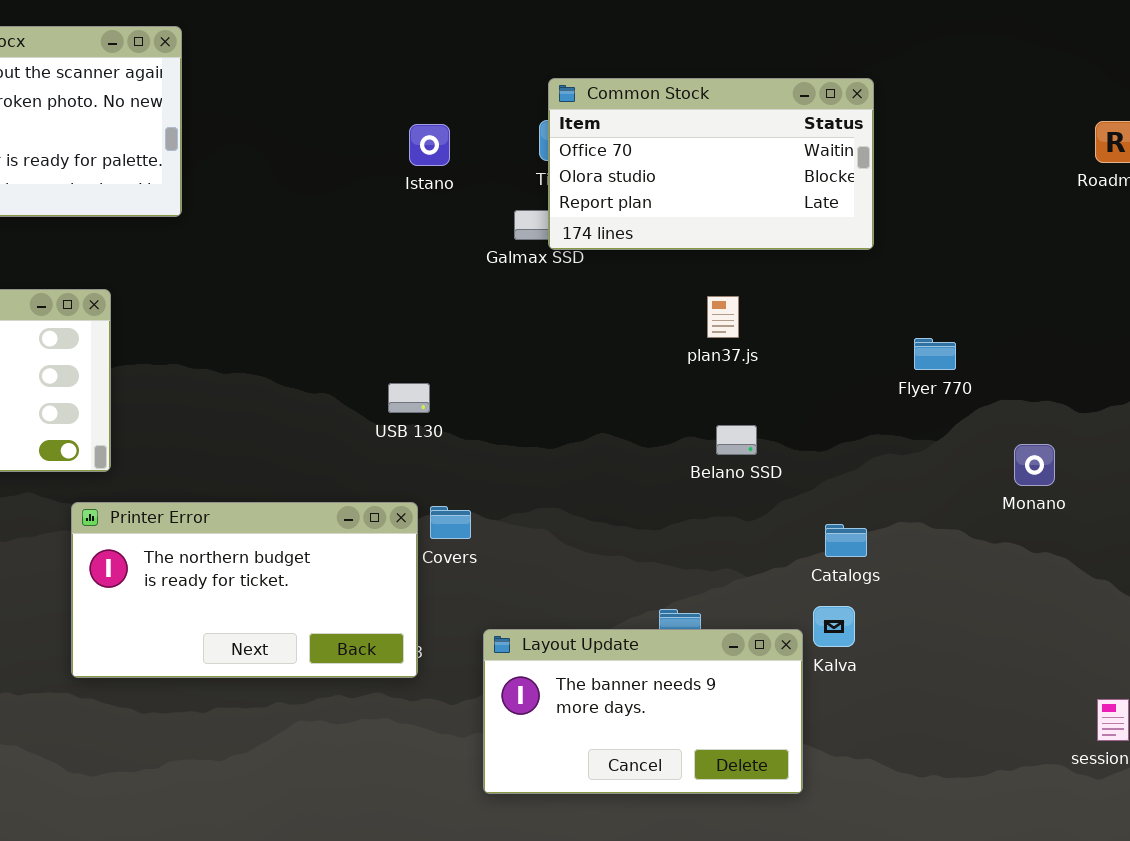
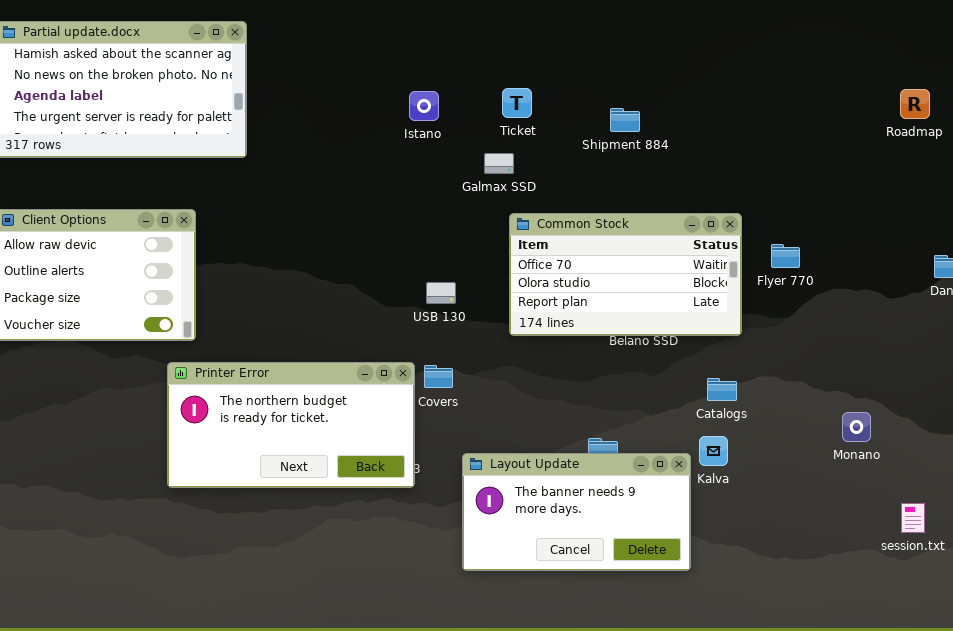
Common Stock: [548,78,874,250] -> [509,213,742,336], moved
USB 130: [388,383,430,413] -> [426,282,456,304], moved
Monano: [1014,444,1055,486] -> [842,412,871,442], moved

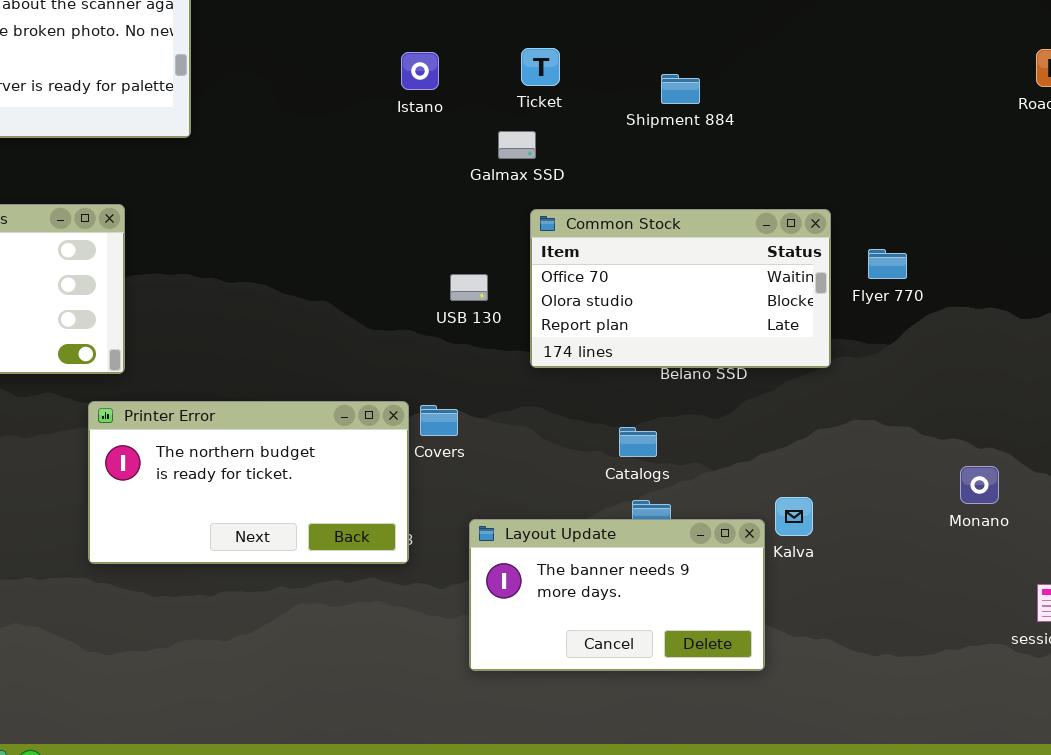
USB 130: [426,282,456,304] -> [450,274,488,301], moved
Catalogs: [707,378,737,401] -> [619,427,657,457], moved

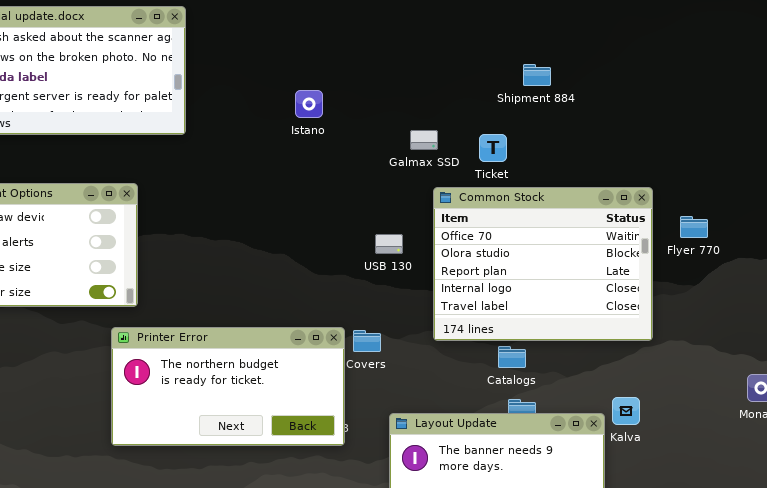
Ticket: [521,48,560,86] -> [479,134,507,162], moved
Istano: [401,52,439,90] -> [295,90,323,118], moved
Shipment 884: [661,74,700,104] -> [523,64,551,86], moved
Common Stock: [530,209,831,368] -> [433,187,653,341], resized

